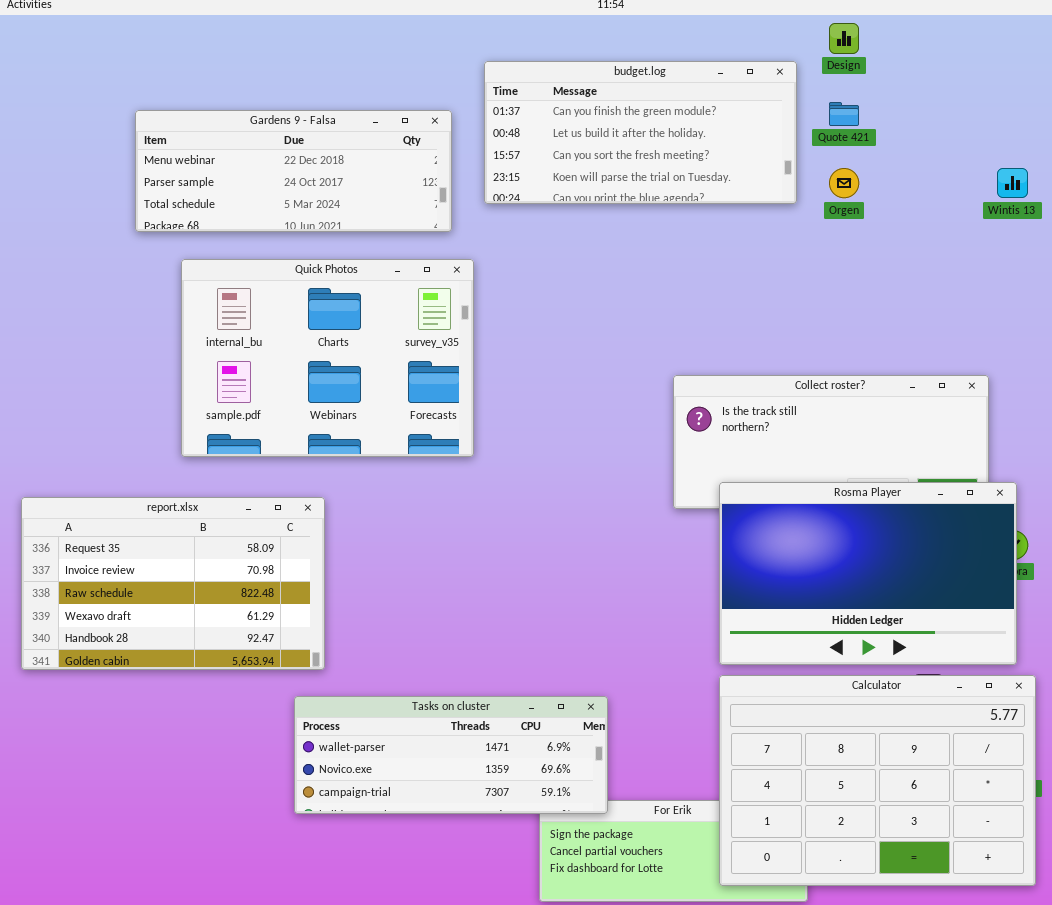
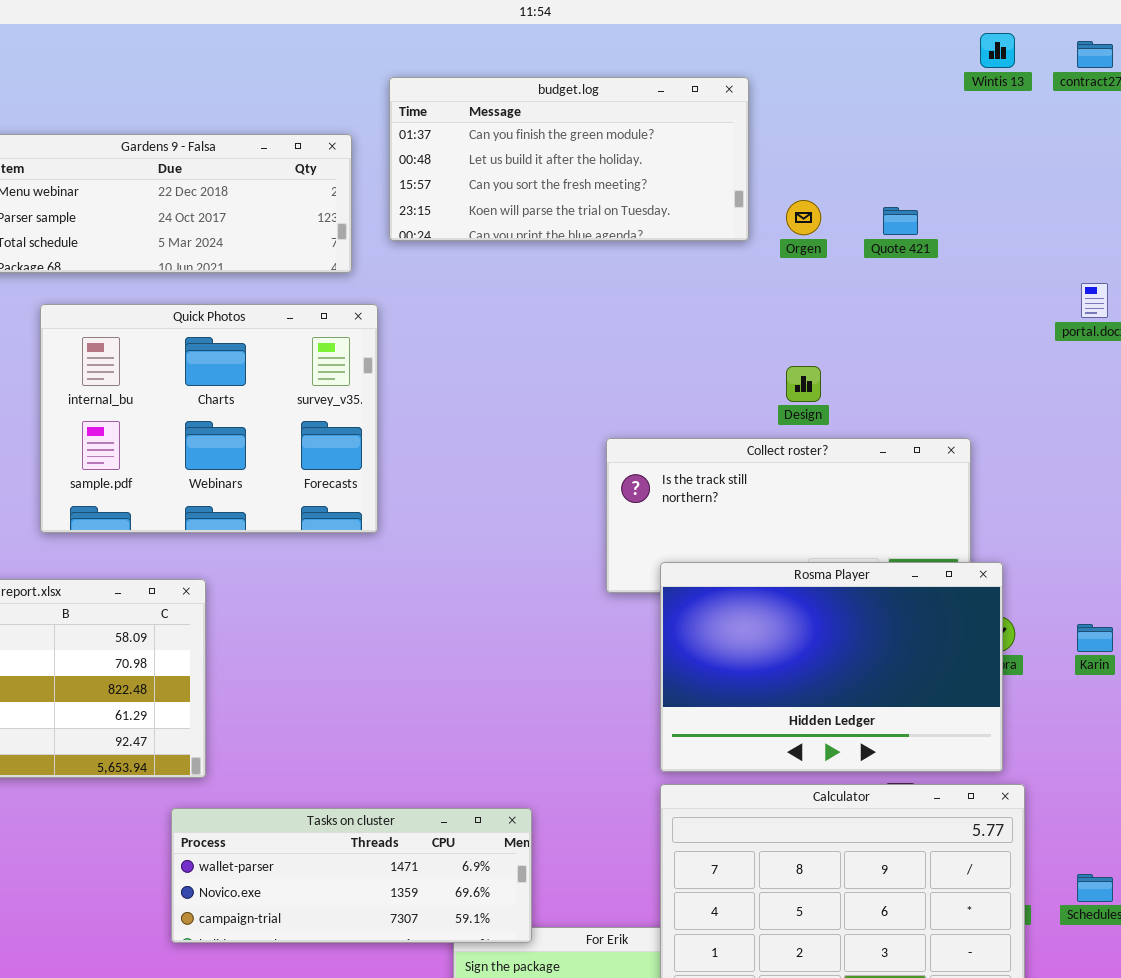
Design: [829,23,859,54] -> [786,366,821,402], moved
Quote 421: [829,102,859,126] -> [883,207,918,235], moved
Wintis 13: [997,168,1028,198] -> [980,33,1015,68], moved

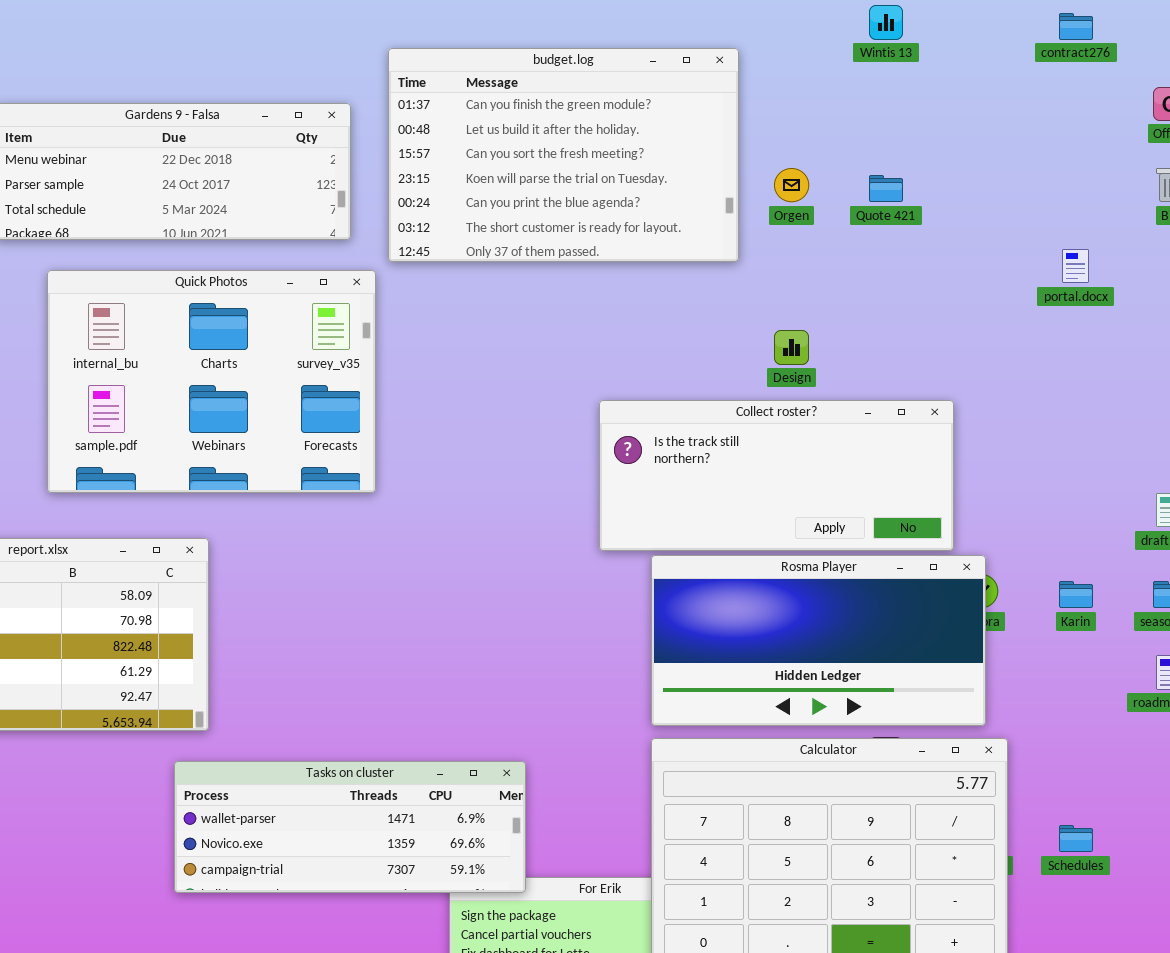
Wintis 13: [980,33,1015,68] -> [869,5,903,40], moved
budget.log: [389,77,749,241] -> [388,48,739,262], resized
Rosma Player: [660,562,1003,772] -> [651,555,986,726], resized

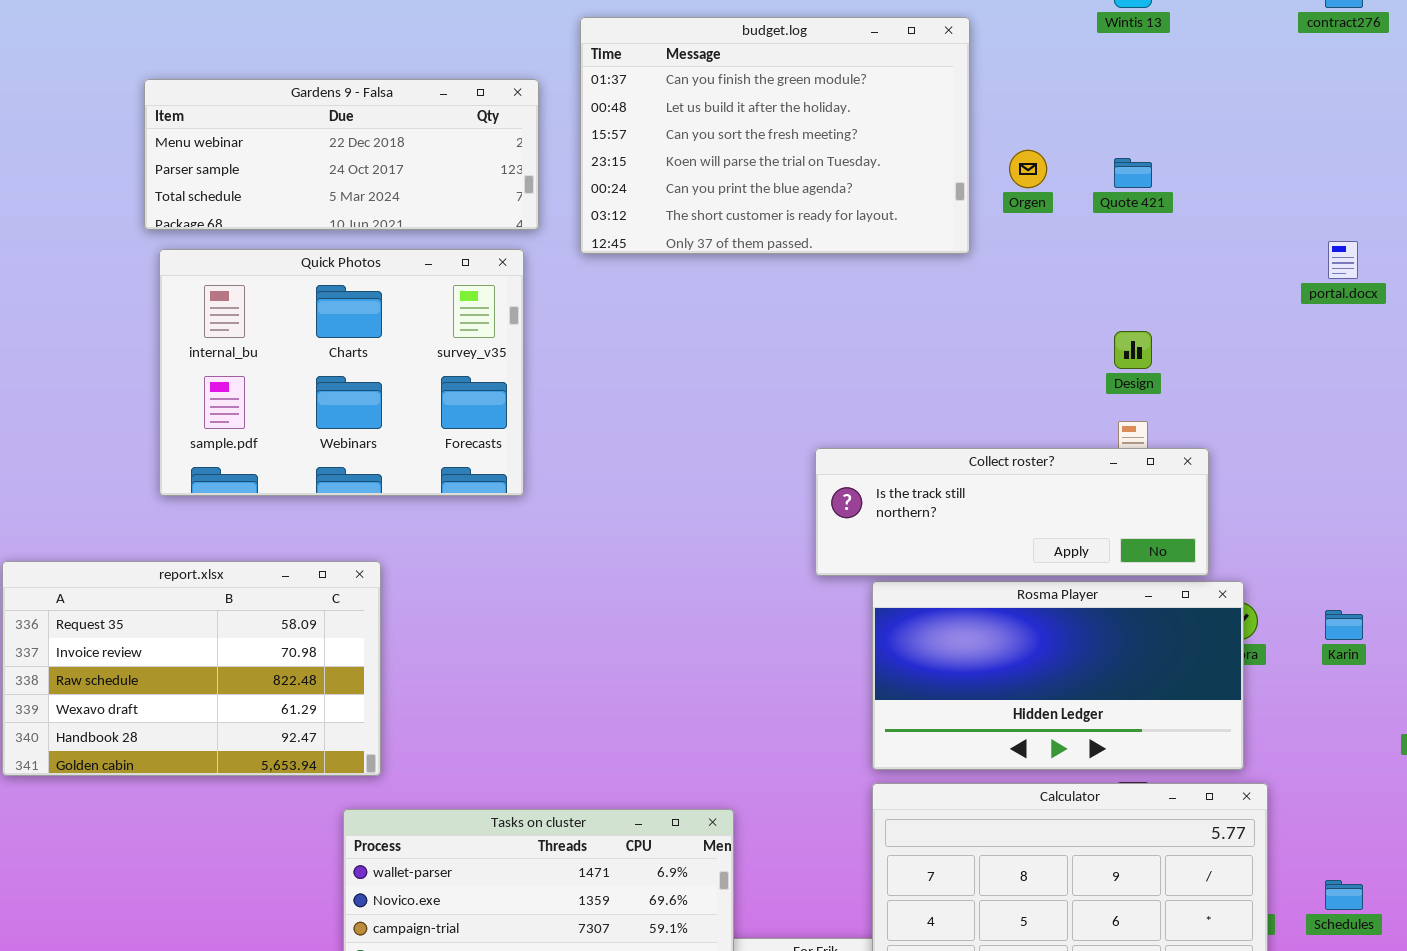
Quick Photos: [47,270,376,493] -> [159,249,524,496], moved
Design: [774,330,809,365] -> [1114,331,1152,369], moved
Collect roster?: [599,400,954,551] -> [815,448,1209,576], resized

